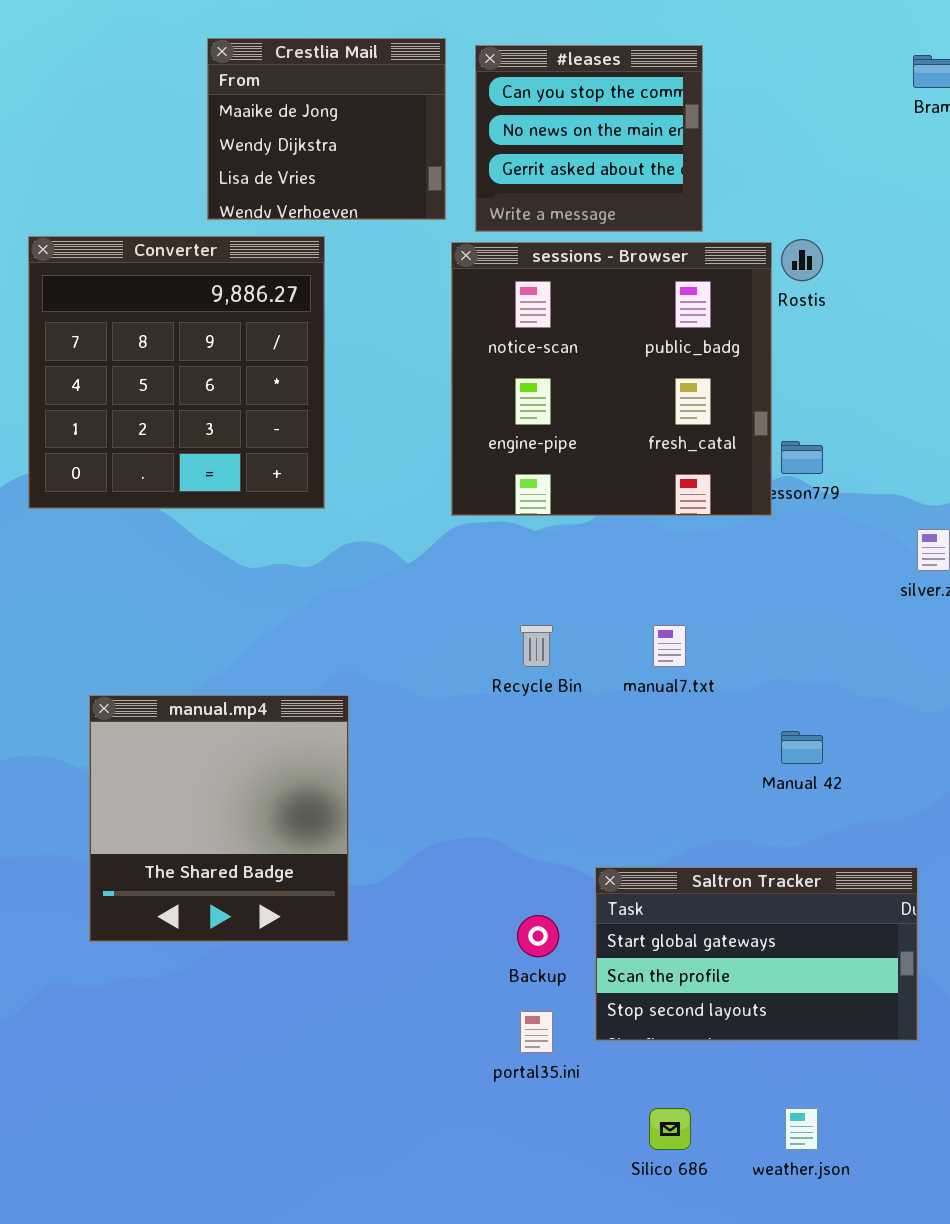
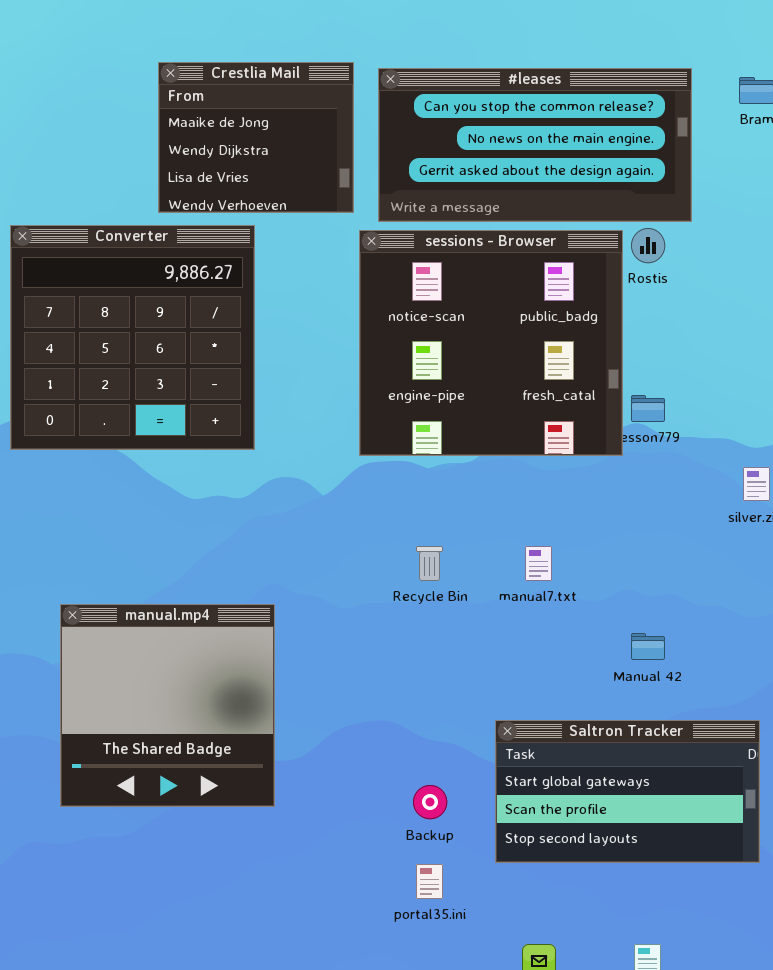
#leases: [475,45,703,232] -> [378,68,692,222], resized
Saltron Tracker: [595,867,918,1041] -> [495,720,760,863], moved

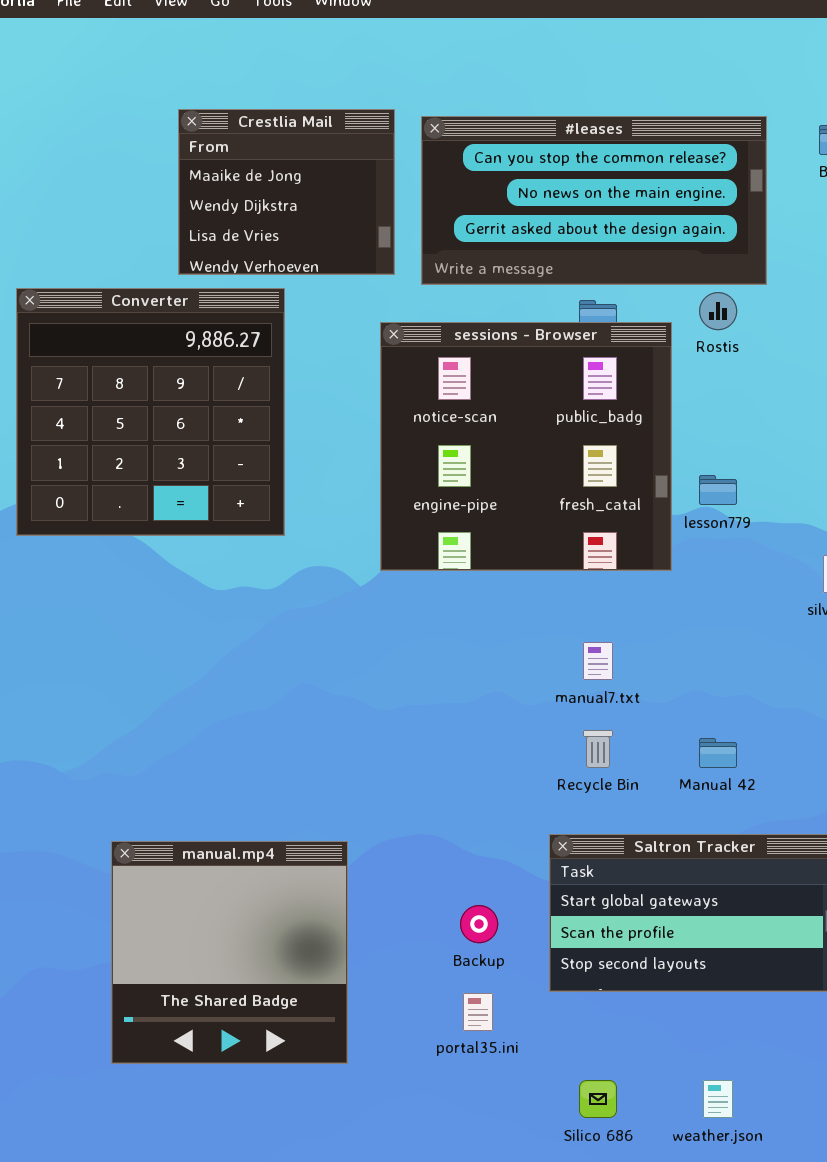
sessions - Browser: [359,230,623,456] -> [380,322,672,571], moved
Recycle Bin: [416,546,443,581] -> [583,730,613,768], moved
manual.mp4: [60,604,275,807] -> [111,841,348,1064], moved

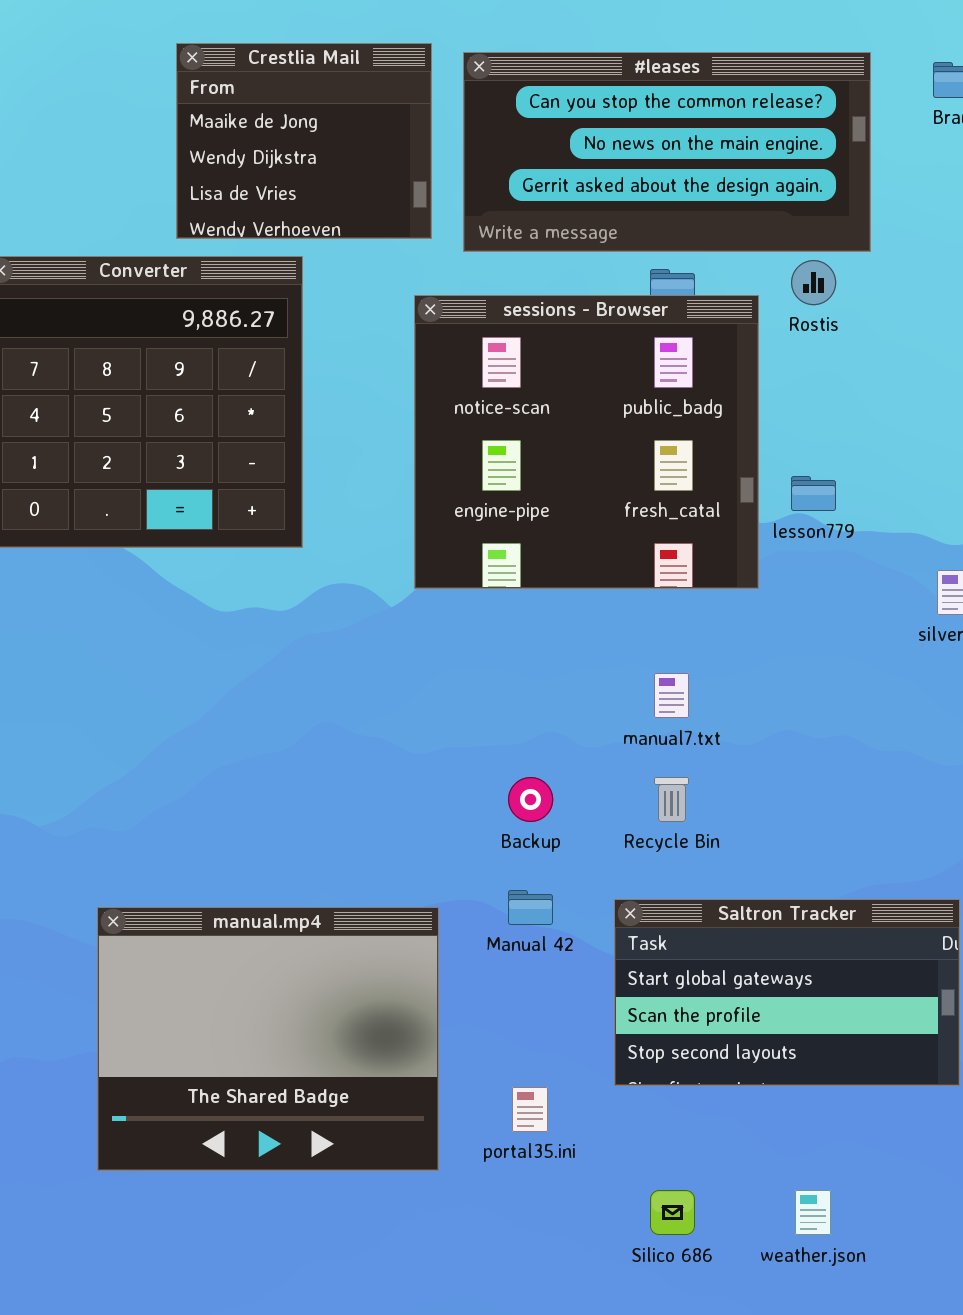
Manual 42: [699,738,737,768] -> [508,890,553,925], moved
manual.mp4: [111,841,348,1064] -> [97,907,439,1171], resized
Backup: [460,905,498,943] -> [508,777,553,822], moved

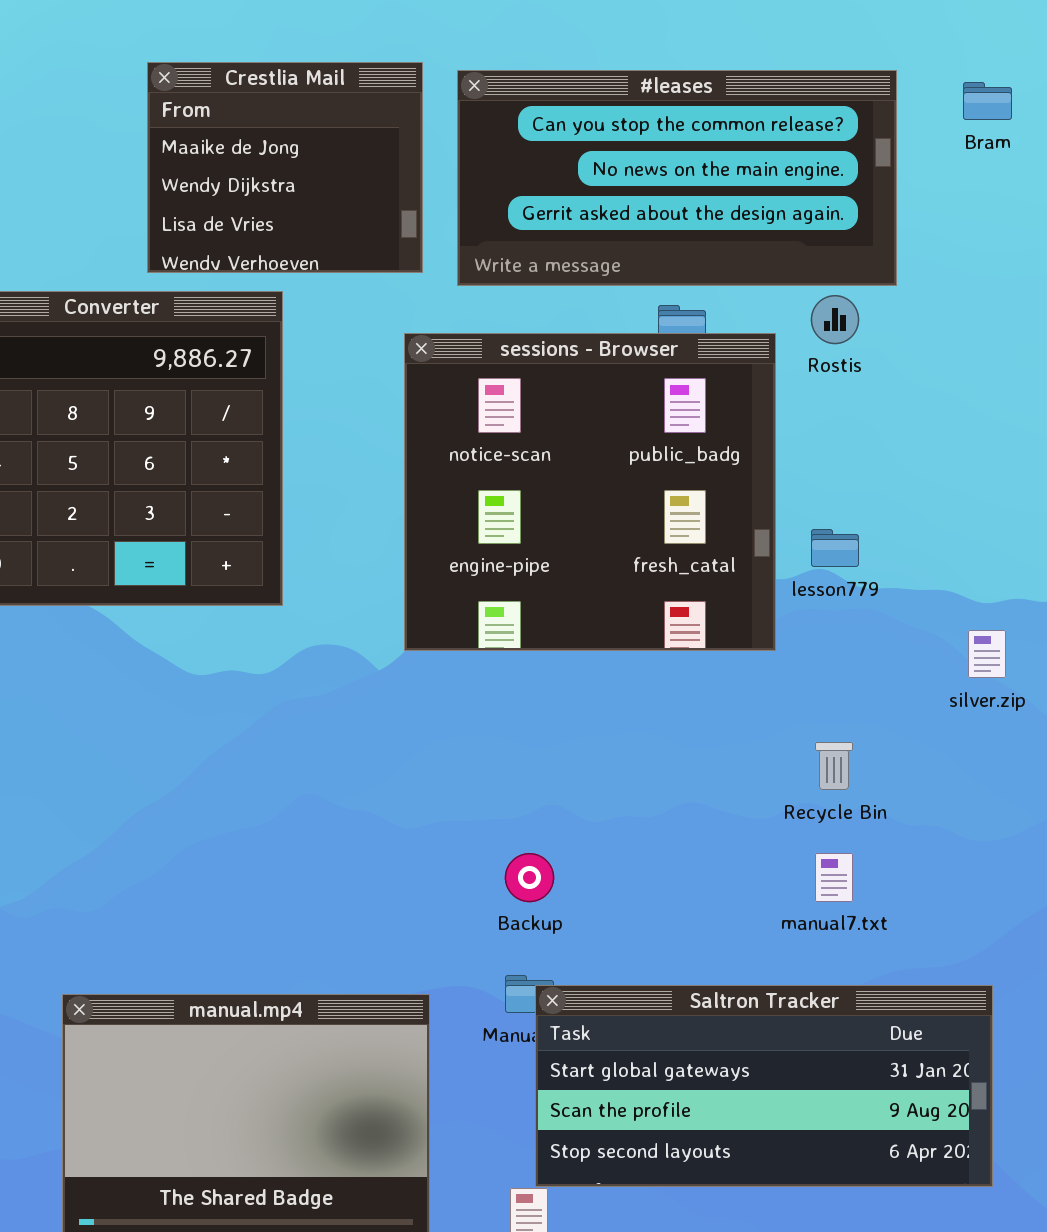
manual7.txt: [654,673,689,718] -> [815,853,853,902], moved
Recycle Bin: [654,777,689,822] -> [815,742,853,790], moved
Saltron Tracker: [614,899,960,1086] -> [535,985,993,1187], resized

